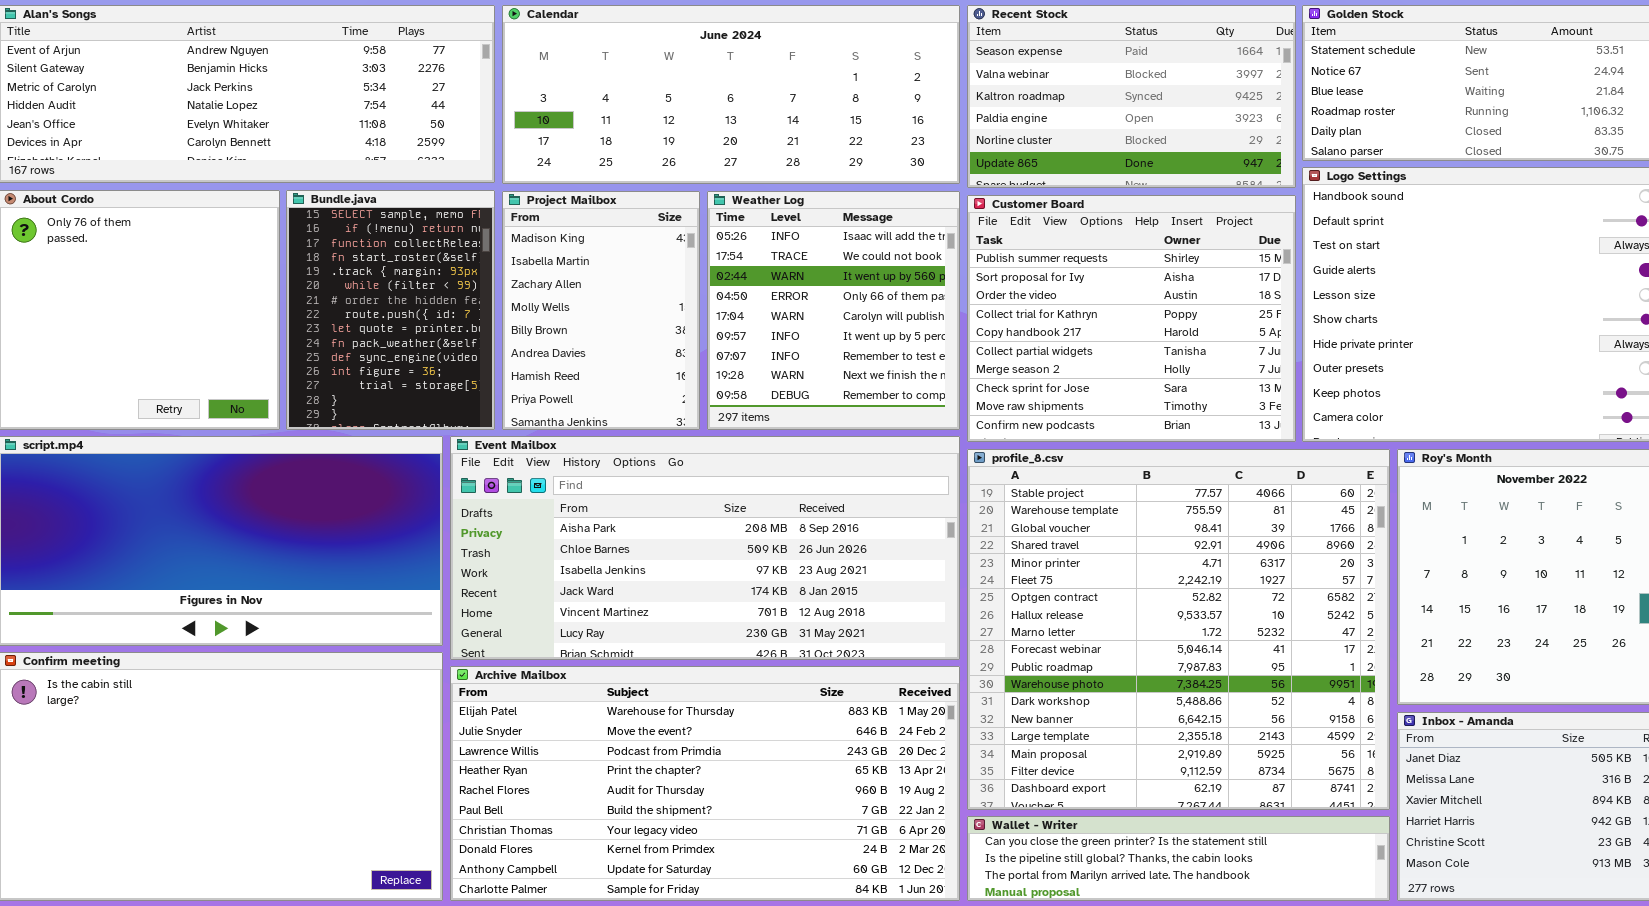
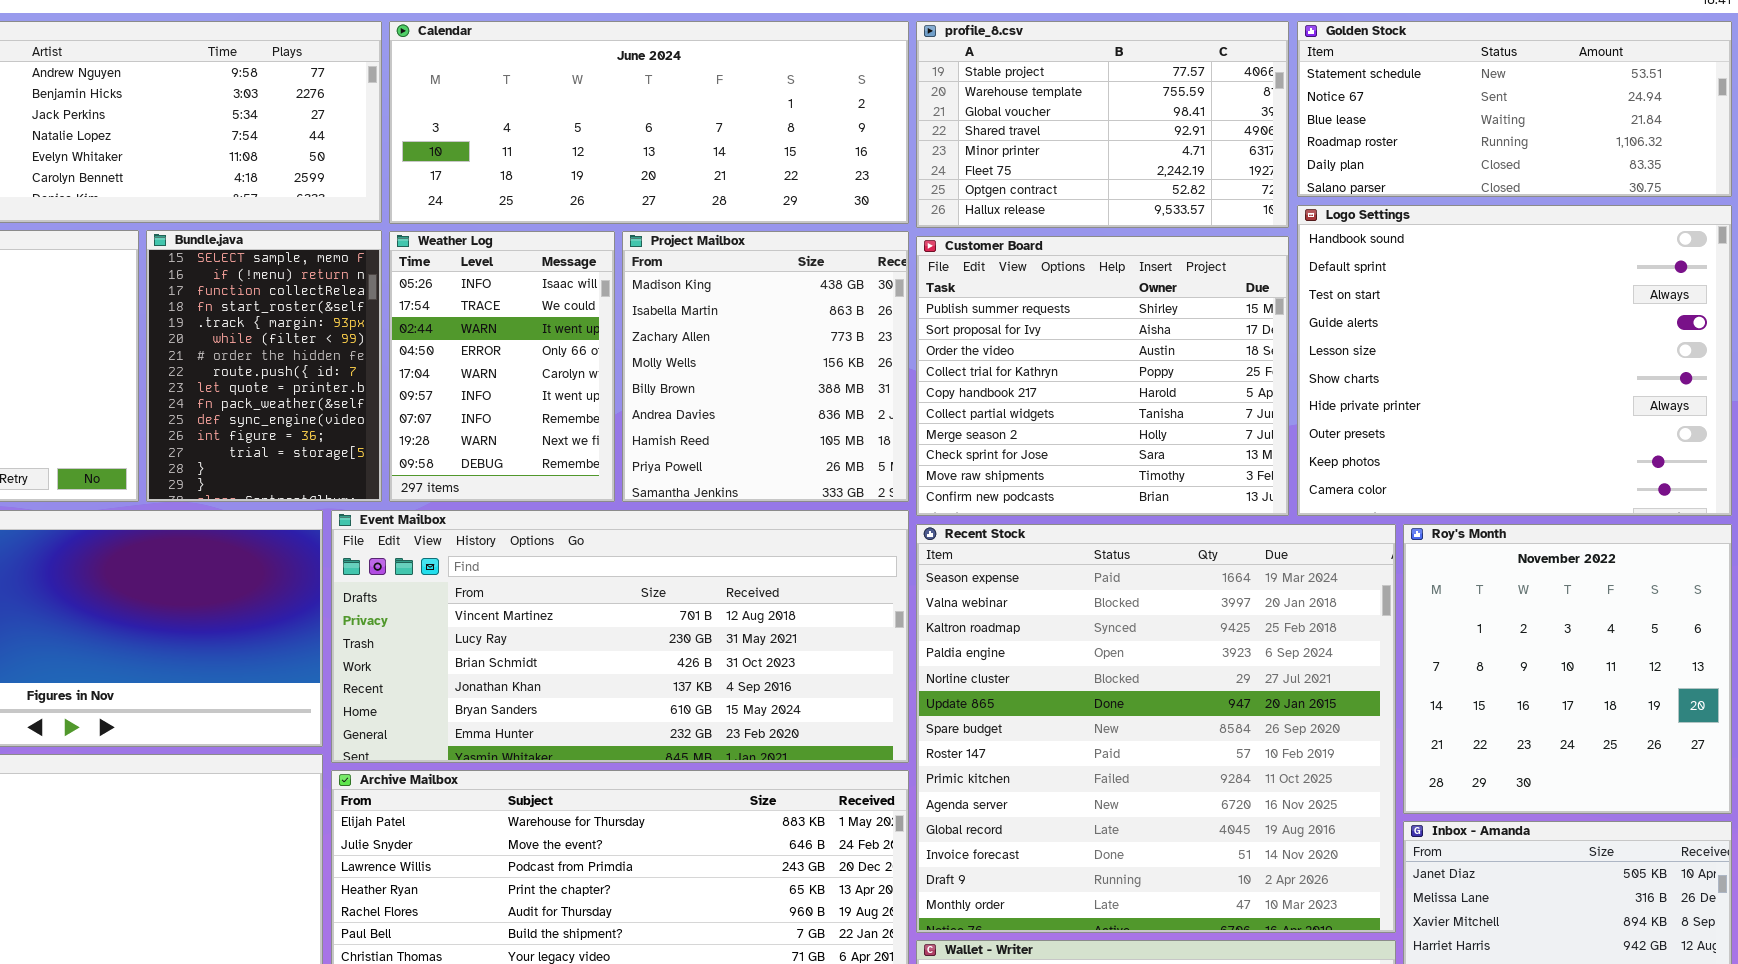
Recent Stock: [967,5,1296,188] -> [916,524,1396,933], moved, resized
Project Mailbox: [502,191,700,430] -> [622,231,909,502], moved, resized
Weather Log: [707,191,960,430] -> [389,231,615,502], moved, resized
Event Mailbox: [450,436,960,660] -> [331,510,909,763], scrolled down 4 rows
profile_8.csv: [967,449,1390,810] -> [916,21,1289,228], moved, resized

